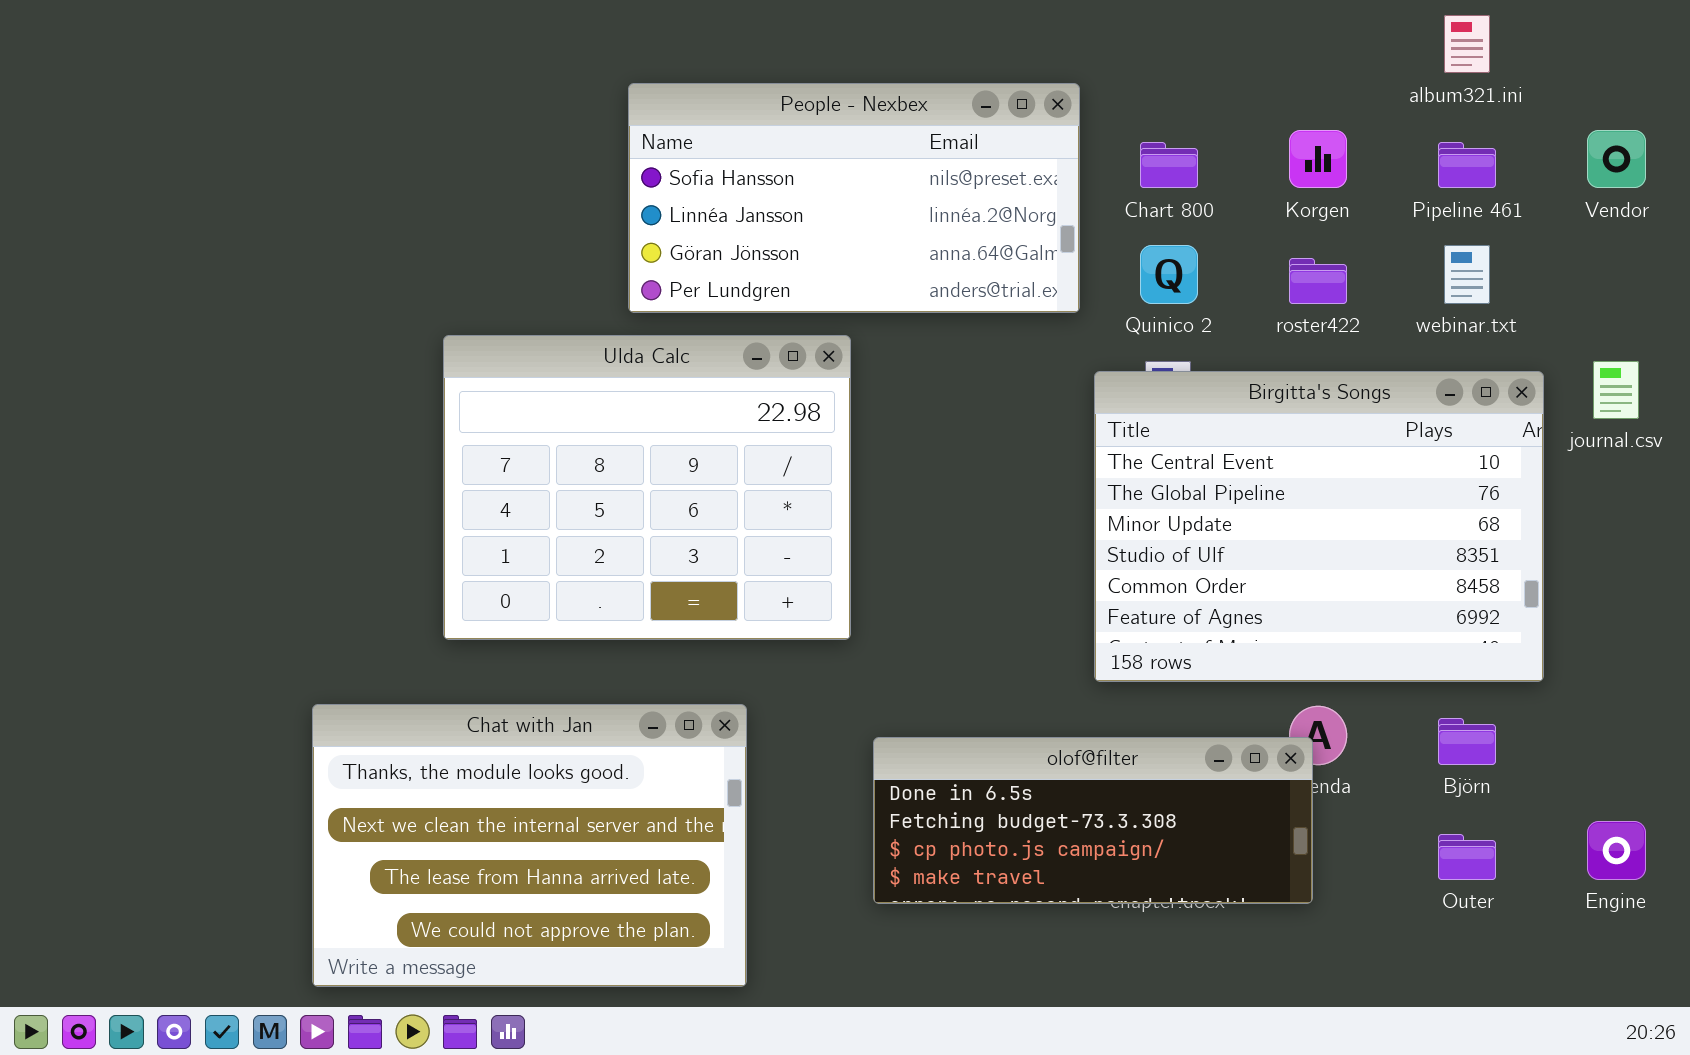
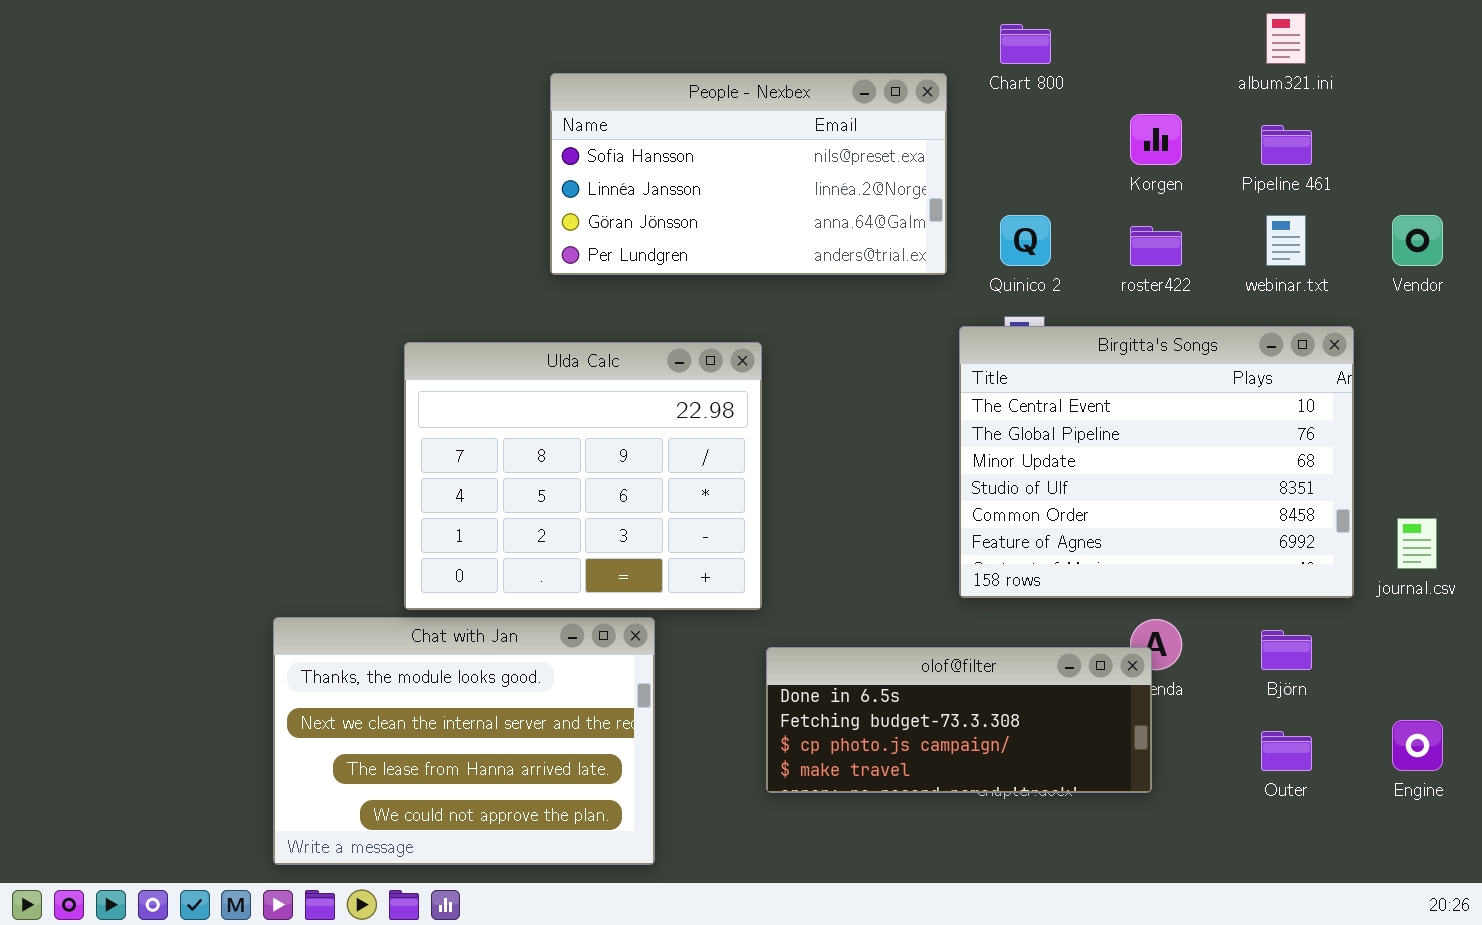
Vendor: [1587,130,1646,188] -> [1392,215,1443,266], moved
Chart 800: [1140,142,1198,188] -> [1000,24,1051,64], moved
Ulda Calc: [443,335,851,640] -> [404,342,762,610], moved
journal.csv: [1593,361,1639,419] -> [1397,518,1437,569], moved

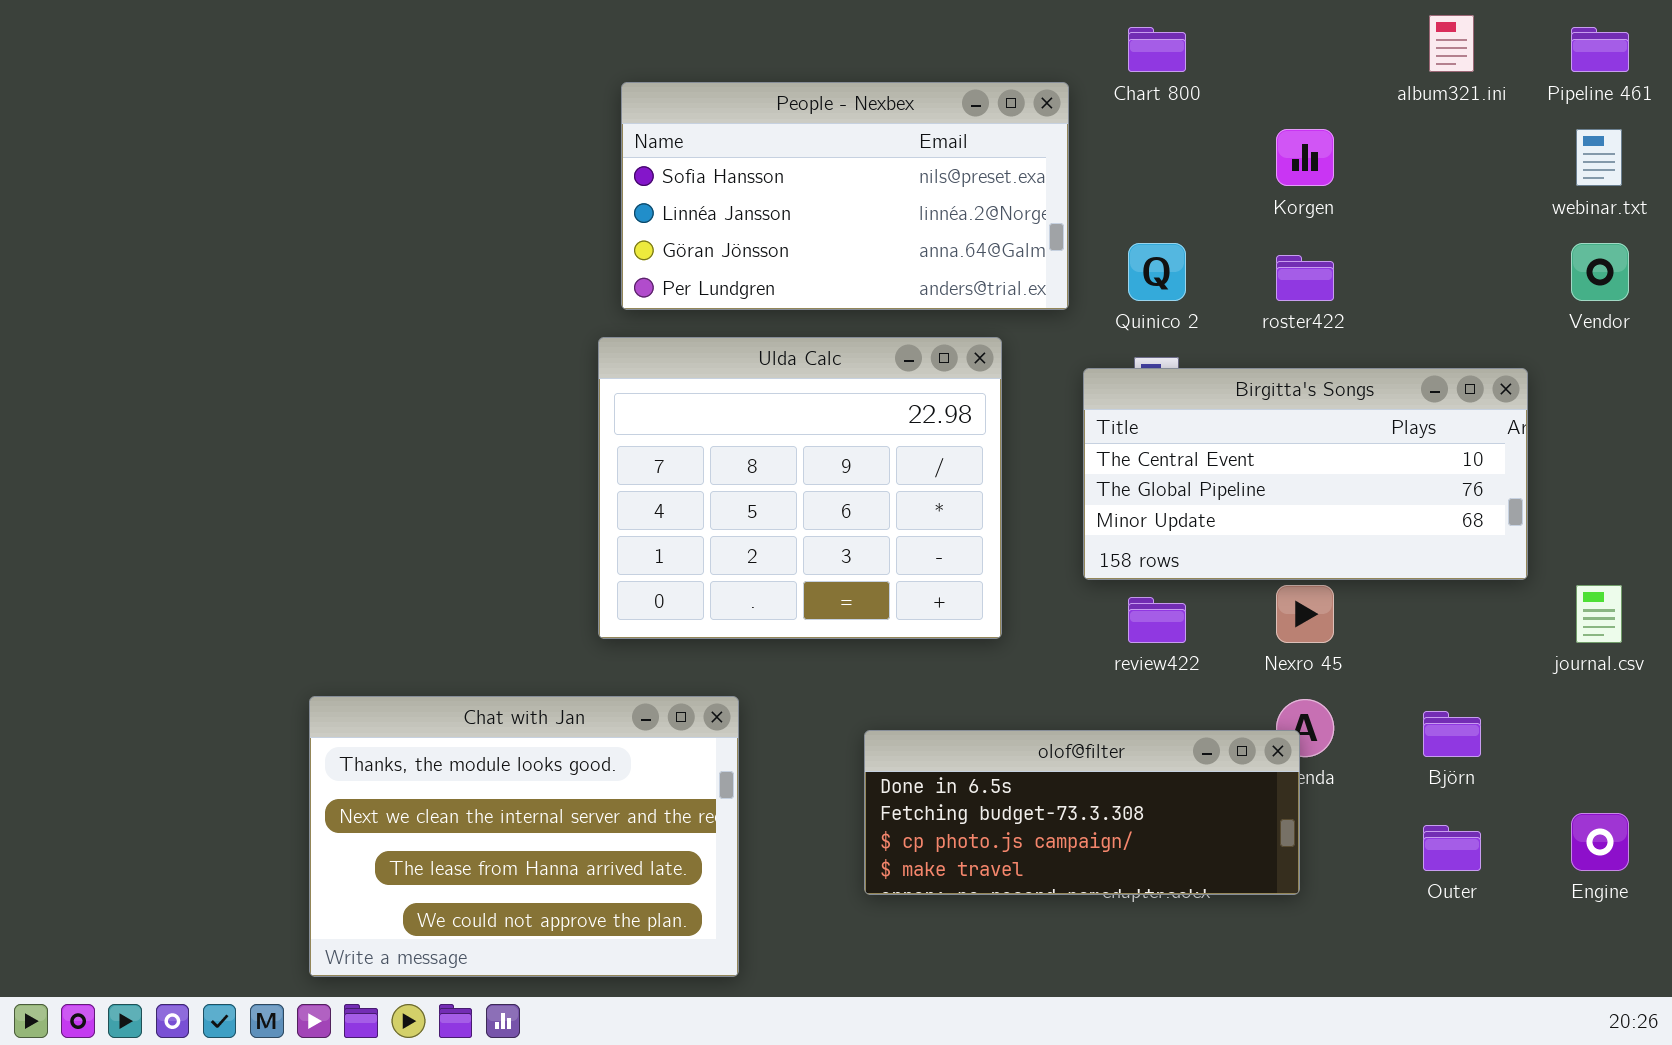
Pipeline 461: [1261,125,1312,165] -> [1571,27,1629,72], moved
webinar.txt: [1266,215,1306,266] -> [1576,129,1622,186], moved
Birgitta's Songs: [959,326,1354,598] -> [1083,368,1528,580], resized
Ulda Calc: [404,342,762,610] -> [598,337,1002,639], moved

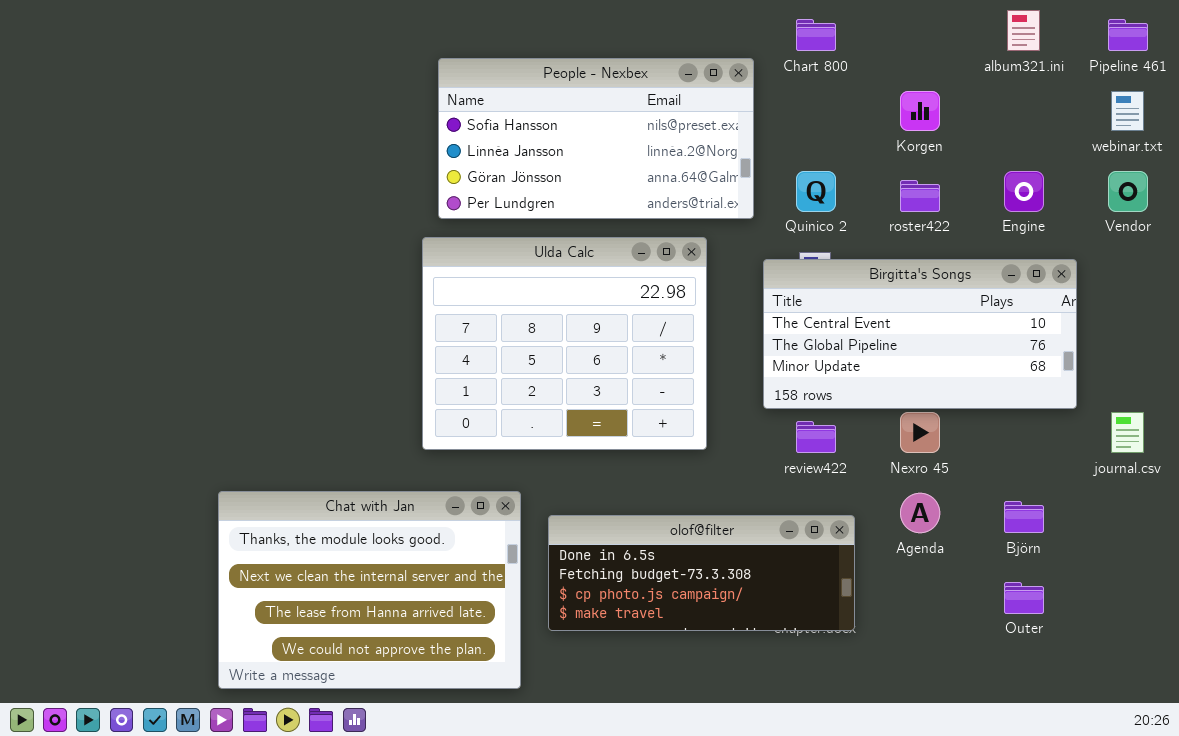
olof@filter: [864,730,1300,895] -> [548,515,855,631], moved
Engine: [1571,813,1629,871] -> [1004,171,1044,212], moved

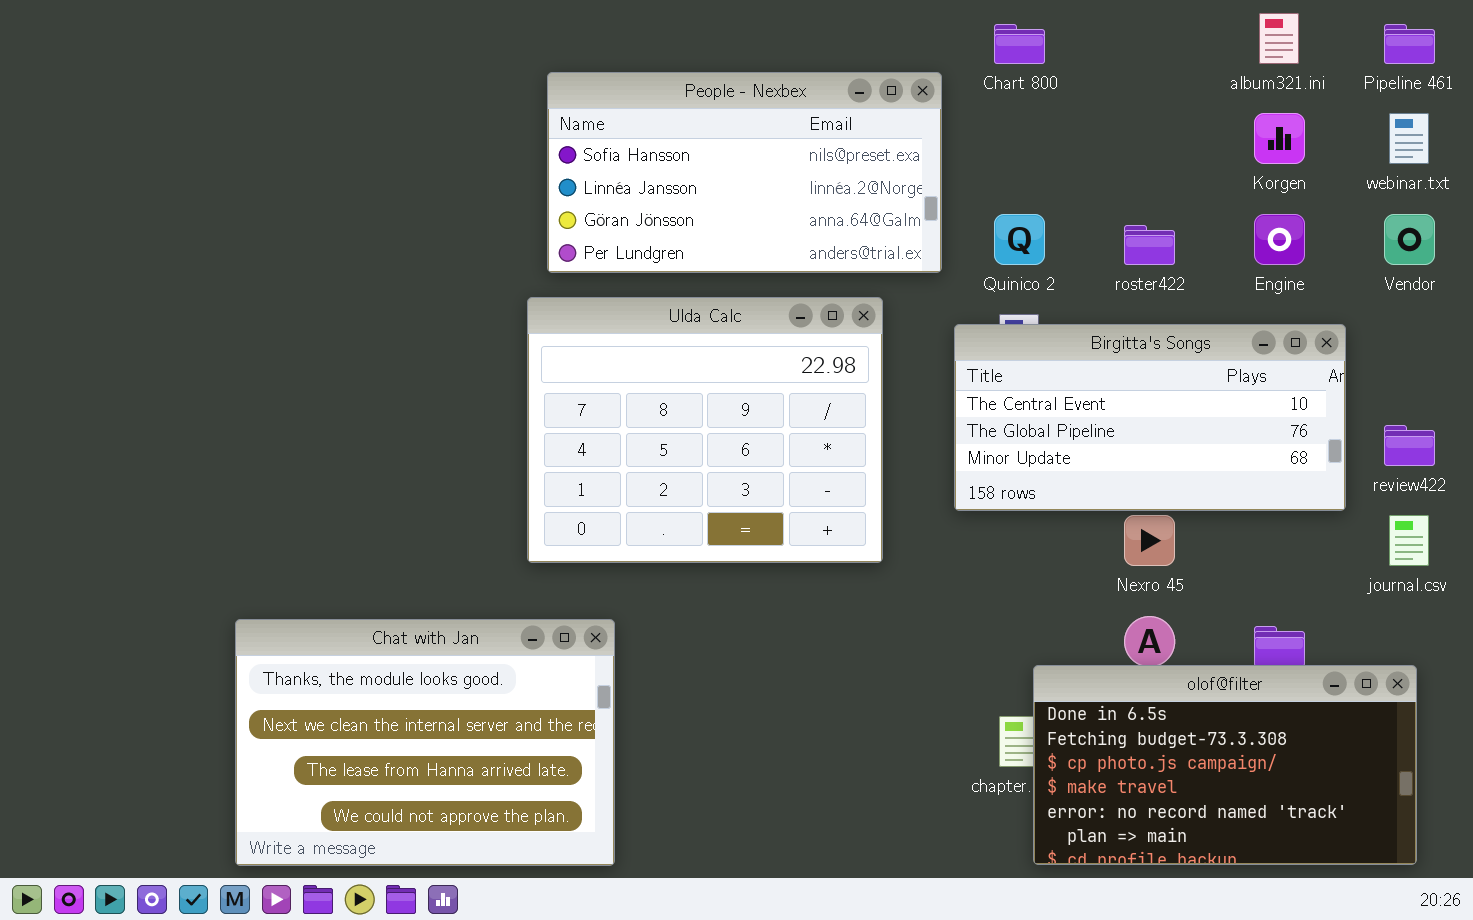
Korgen: [900,91,940,131] -> [1254,113,1305,164], moved
review422: [796,421,836,453] -> [1384,425,1435,466], moved
Chat with Jan: [218,491,521,689] -> [235,619,615,866], moved
olof@filter: [548,515,855,631] -> [1033,665,1417,865], moved, resized

